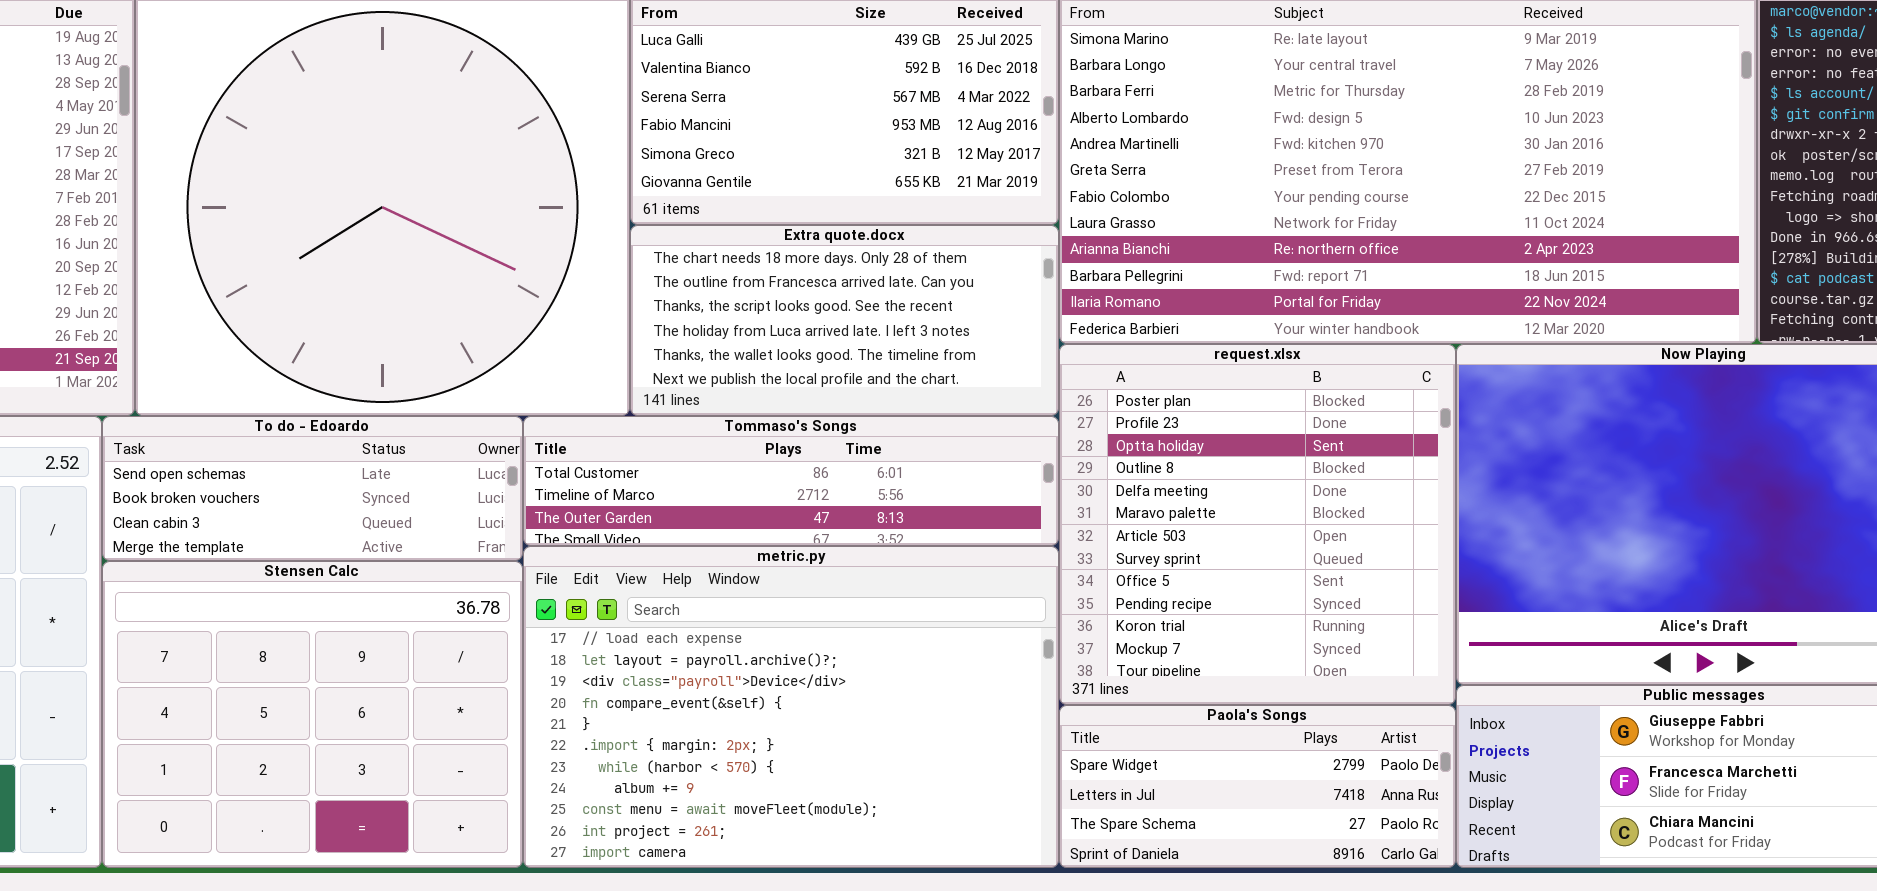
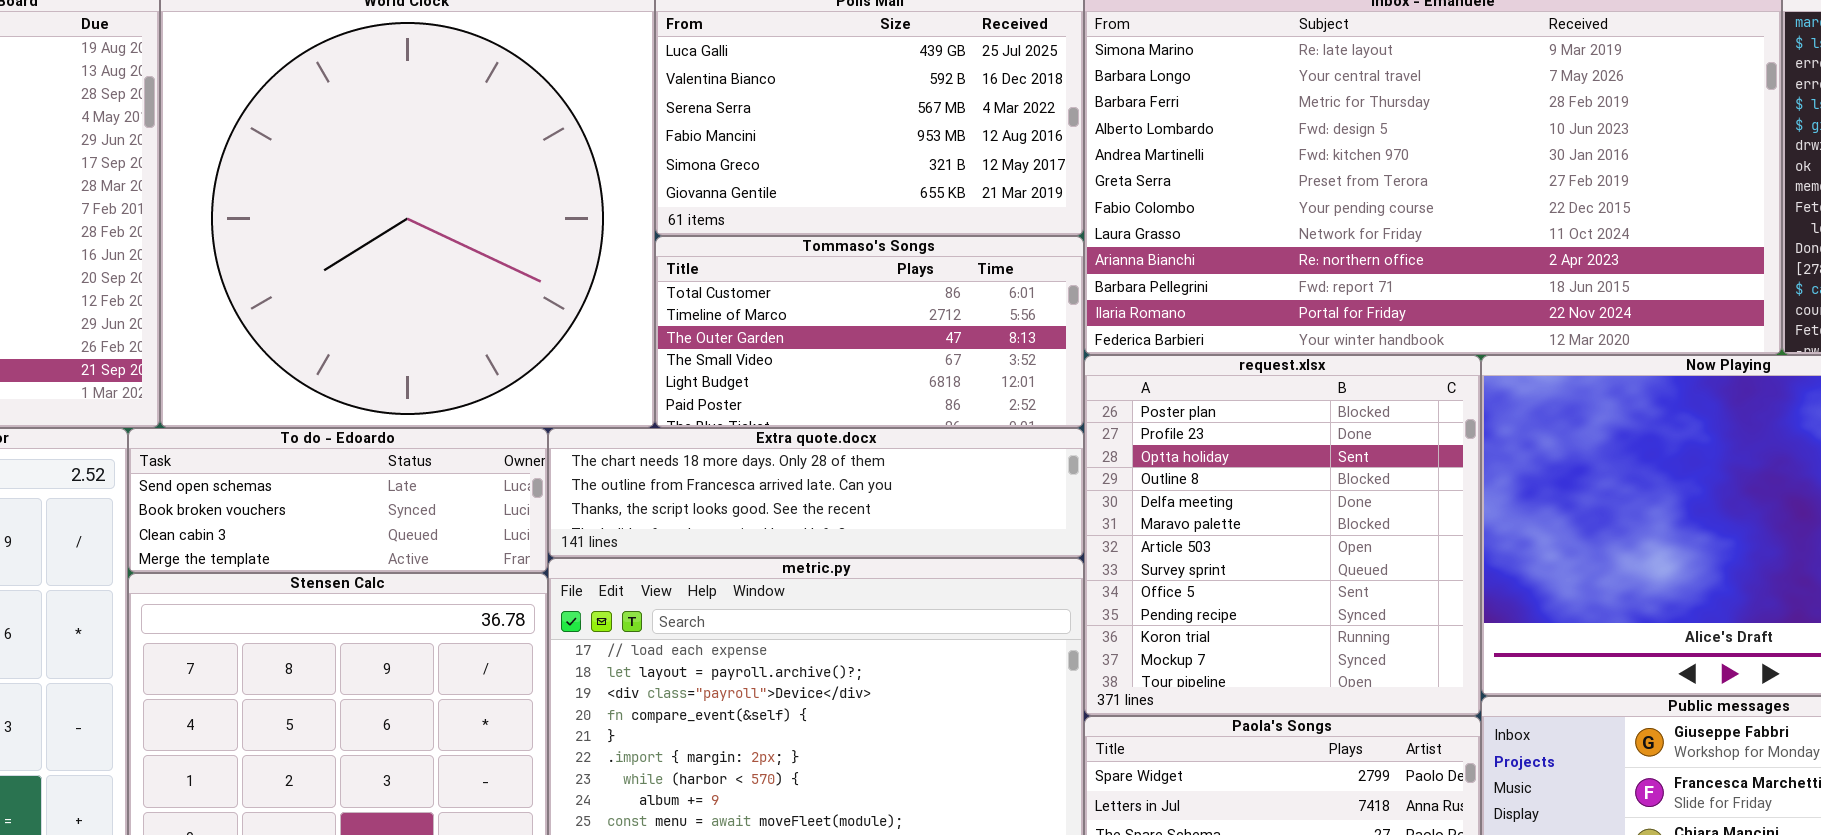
Extra quote.docx: [630,225,1059,416] -> [548,428,1084,558], moved, resized
Tommaso's Songs: [523,416,1059,546] -> [655,236,1084,428], moved, resized

